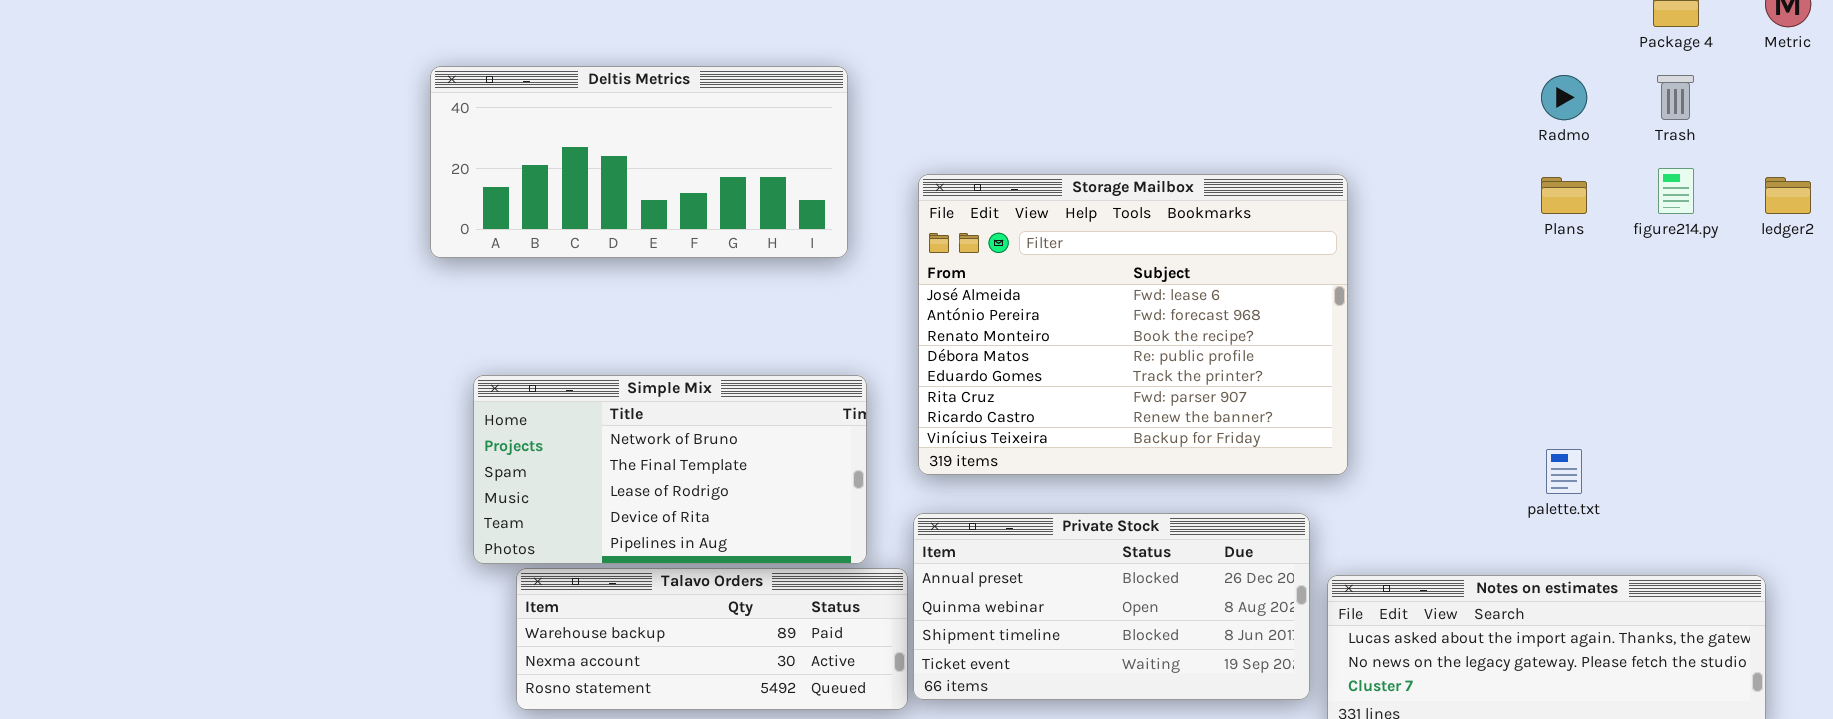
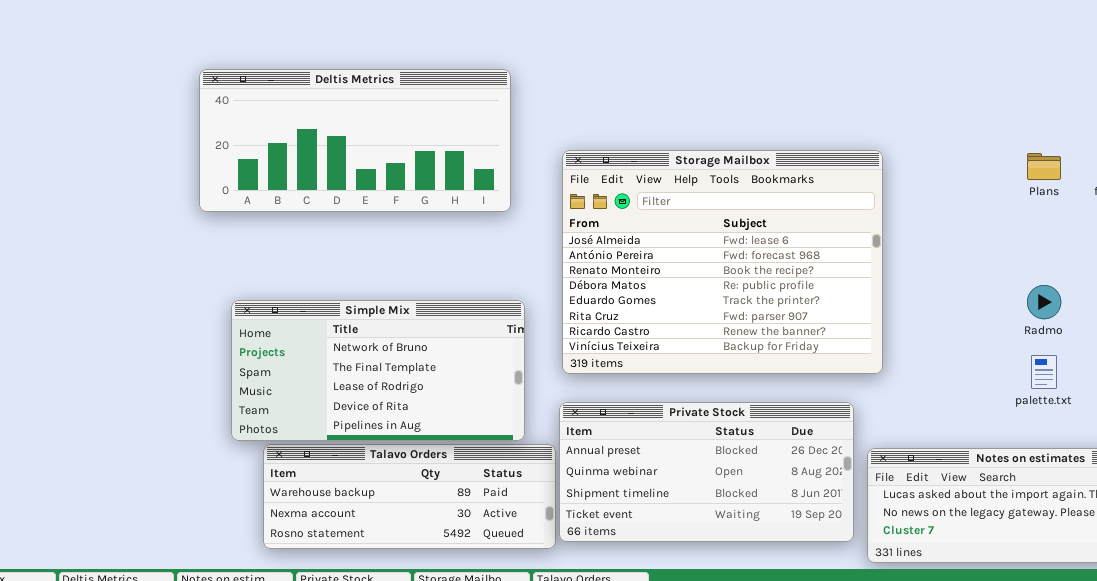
Radmo: [1541,75,1587,120] -> [1027,285,1061,319], moved

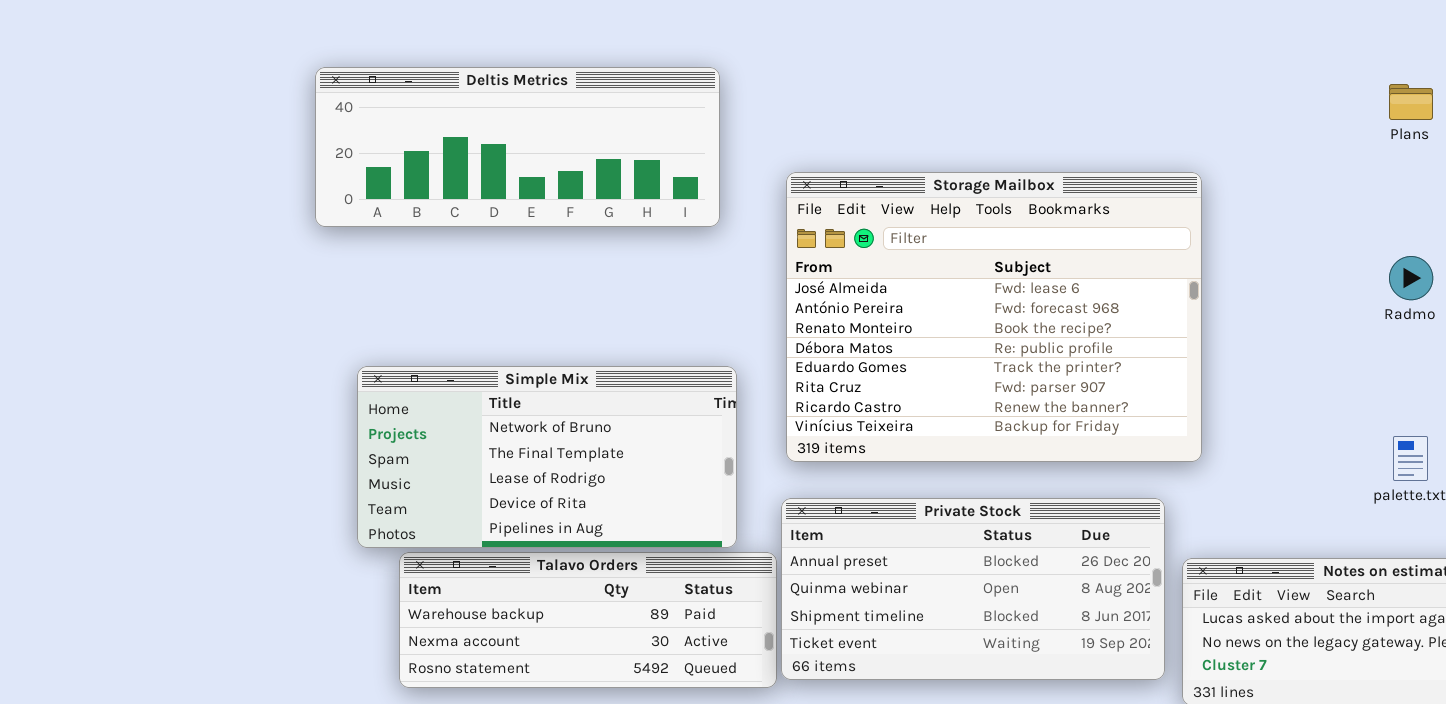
Deltis Metrics: [199,69,511,212] -> [315,67,720,227], resized
Plans: [1027,153,1061,180] -> [1389,84,1433,120], moved
Radmo: [1027,285,1061,319] -> [1389,256,1433,300], moved

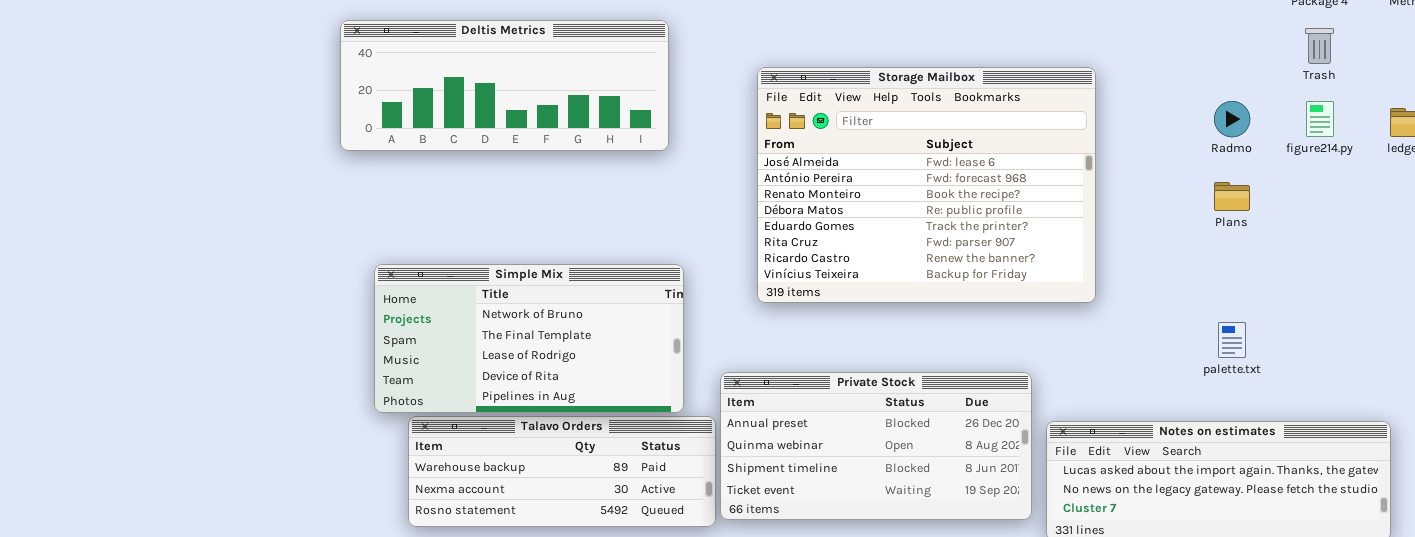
Plans: [1389,84,1433,120] -> [1214,182,1250,211], moved
Storage Mailbox: [786,172,1202,462] -> [757,67,1096,303], moved
Radmo: [1389,256,1433,300] -> [1214,101,1250,137], moved

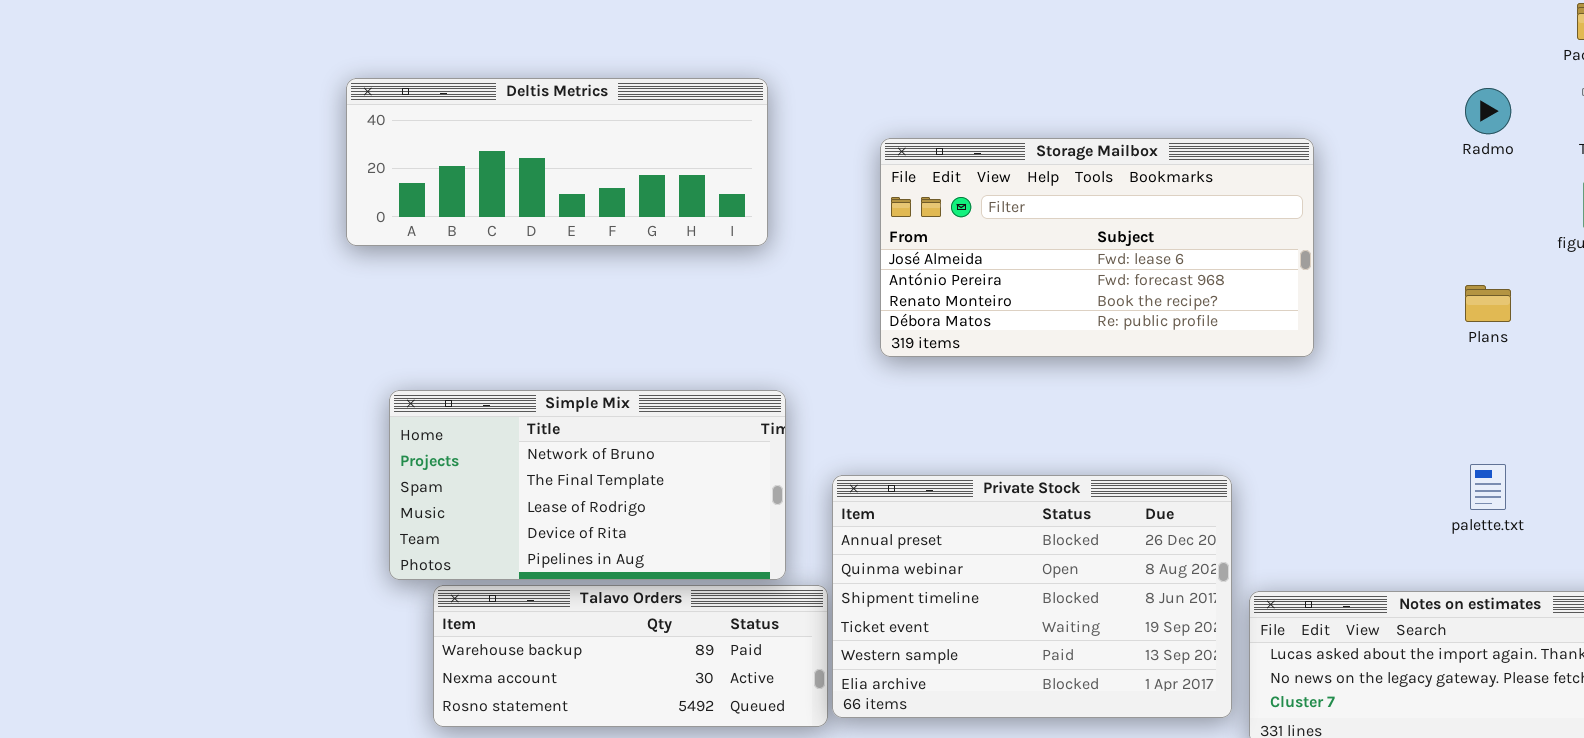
Storage Mailbox: [757,67,1096,303] -> [880,138,1314,357], resized
Radmo: [1214,101,1250,137] -> [1465,88,1511,134], moved
Private Stock: [720,372,1032,520] -> [832,475,1232,718], resized

